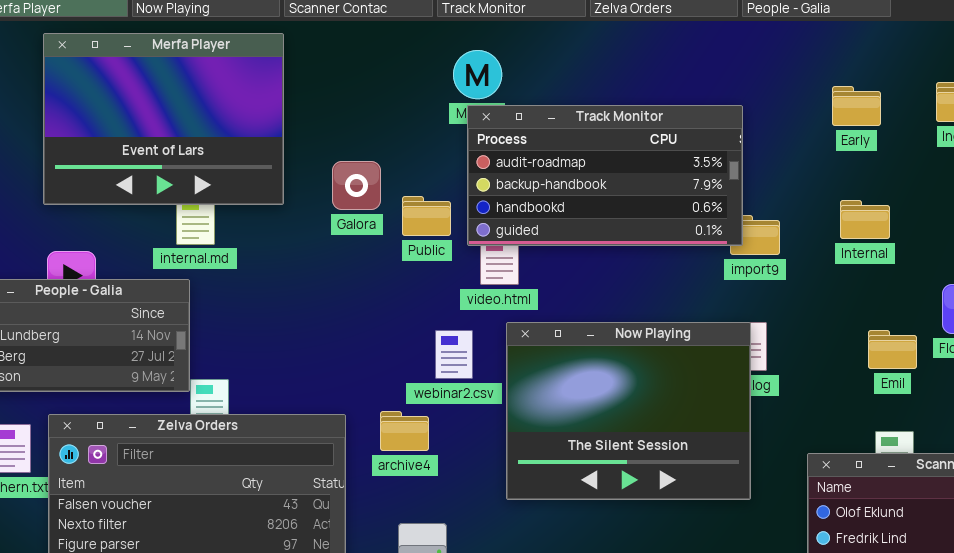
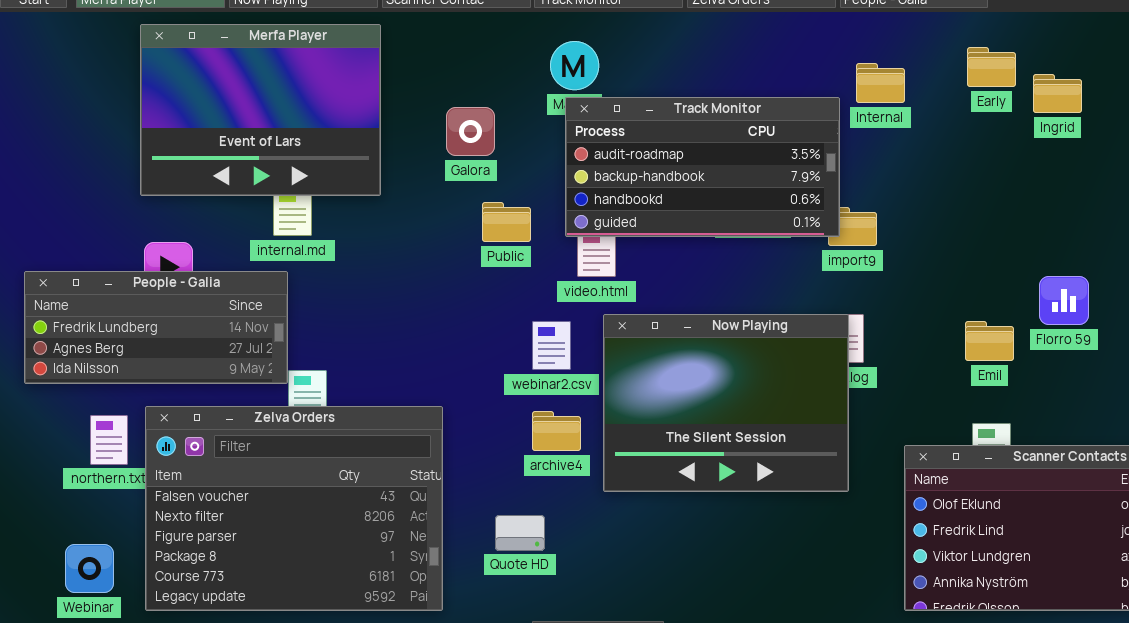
Early: [832,86,881,126] -> [967,47,1016,87], moved
Galora: [332,161,381,210] -> [446,107,495,156], moved
Public: [402,196,451,236] -> [482,202,531,242], moved
Internal: [840,200,890,239] -> [856,63,905,103], moved
archive4: [380,411,429,451] -> [532,411,581,451], moved

